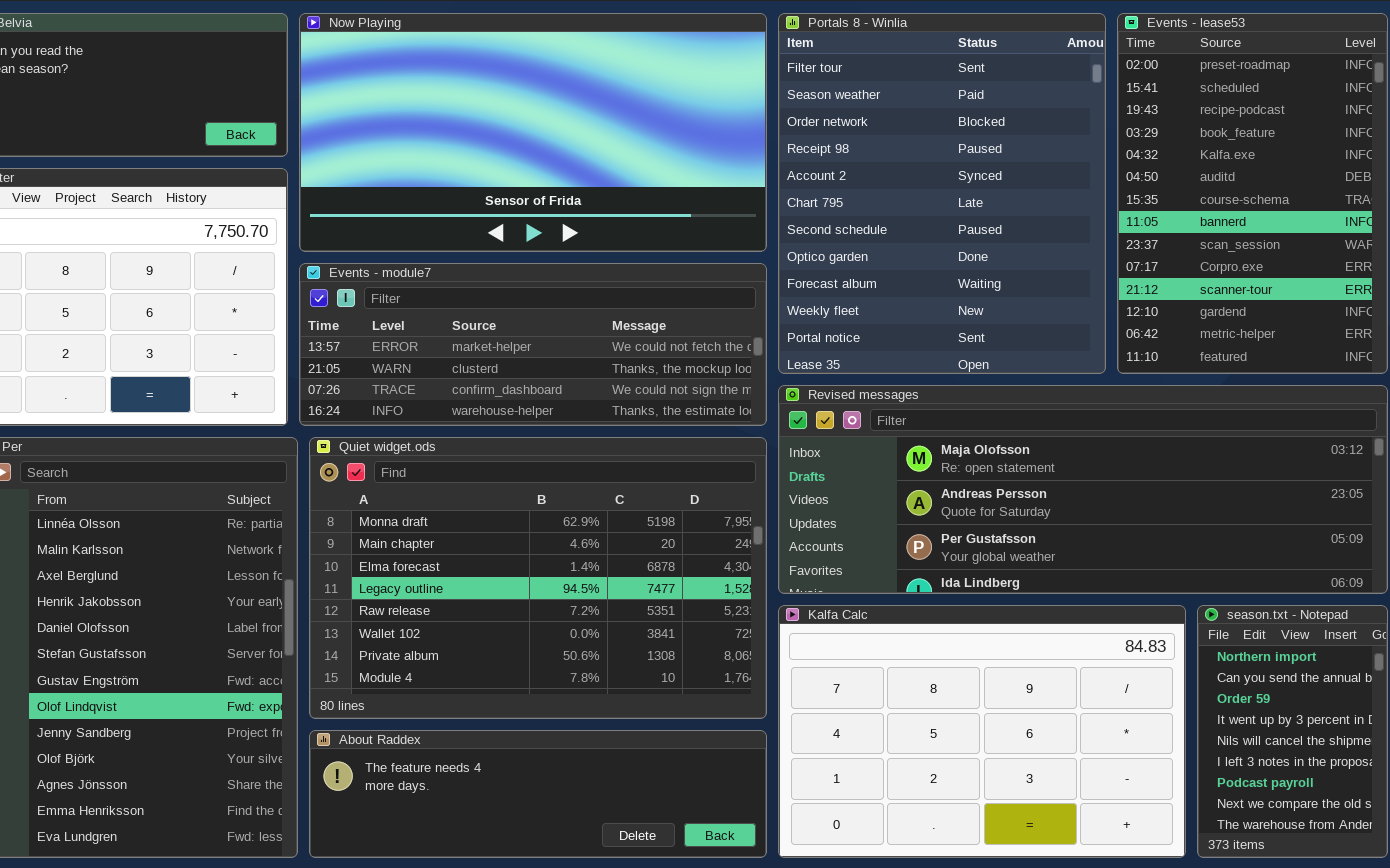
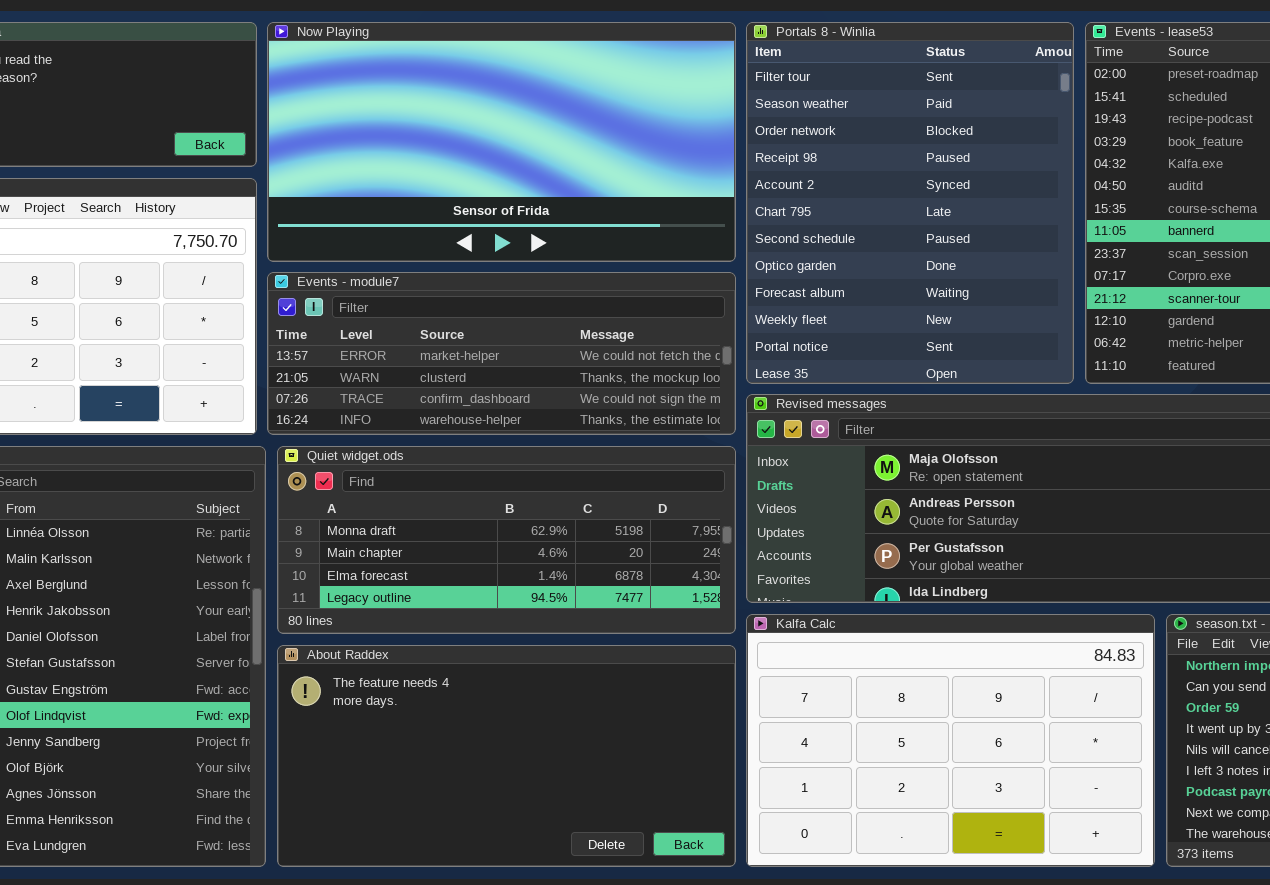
Quiet widget.ods: [309,437,767,719] -> [277,446,736,634], resized
About Raddex: [309,730,767,858] -> [277,645,736,867], resized

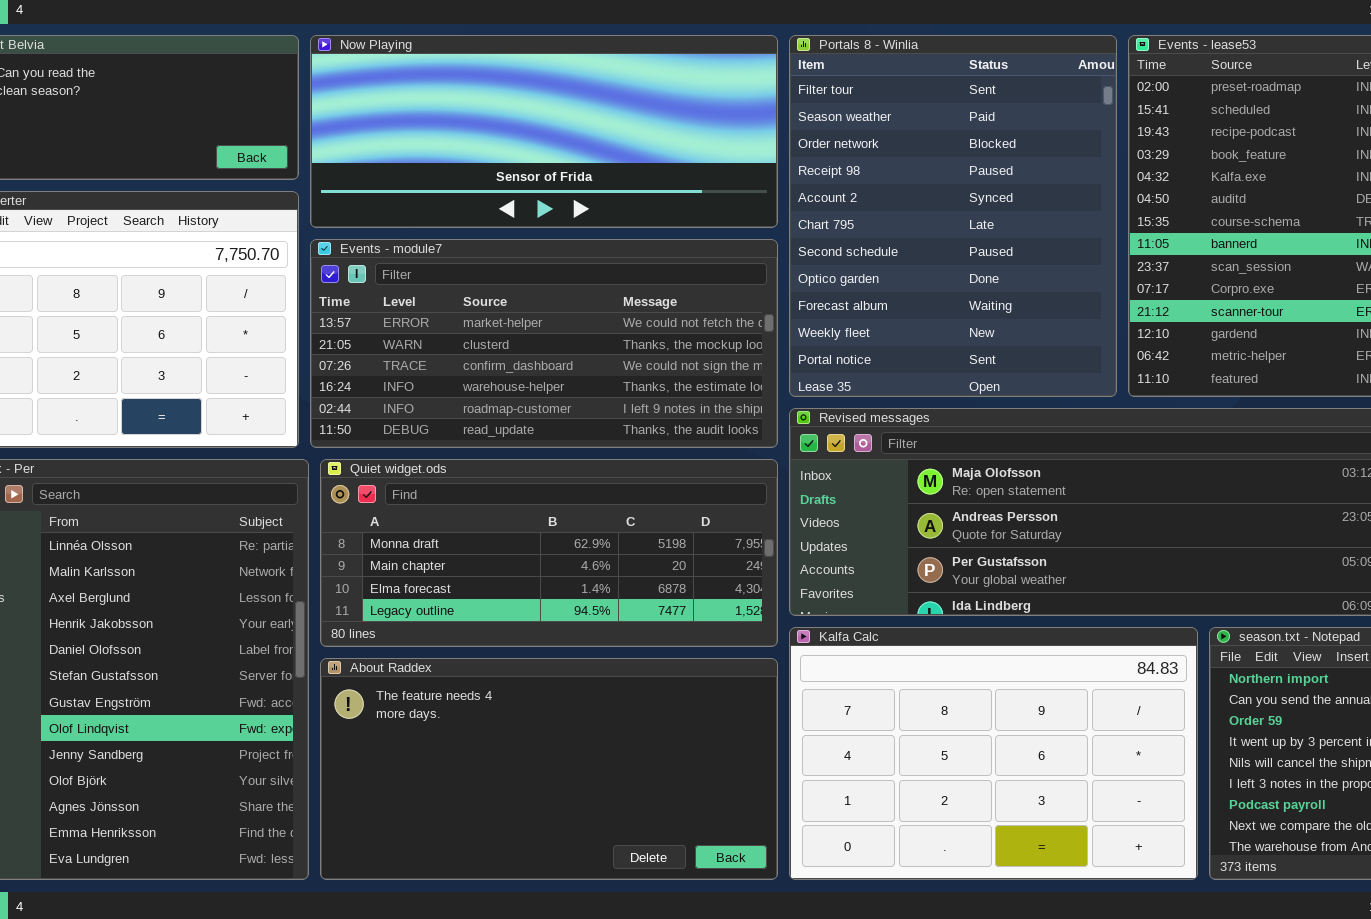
Now Playing: [267,22,736,262] -> [310,35,778,228], resized
Events - module7: [267,272,736,435] -> [310,239,778,448], resized

